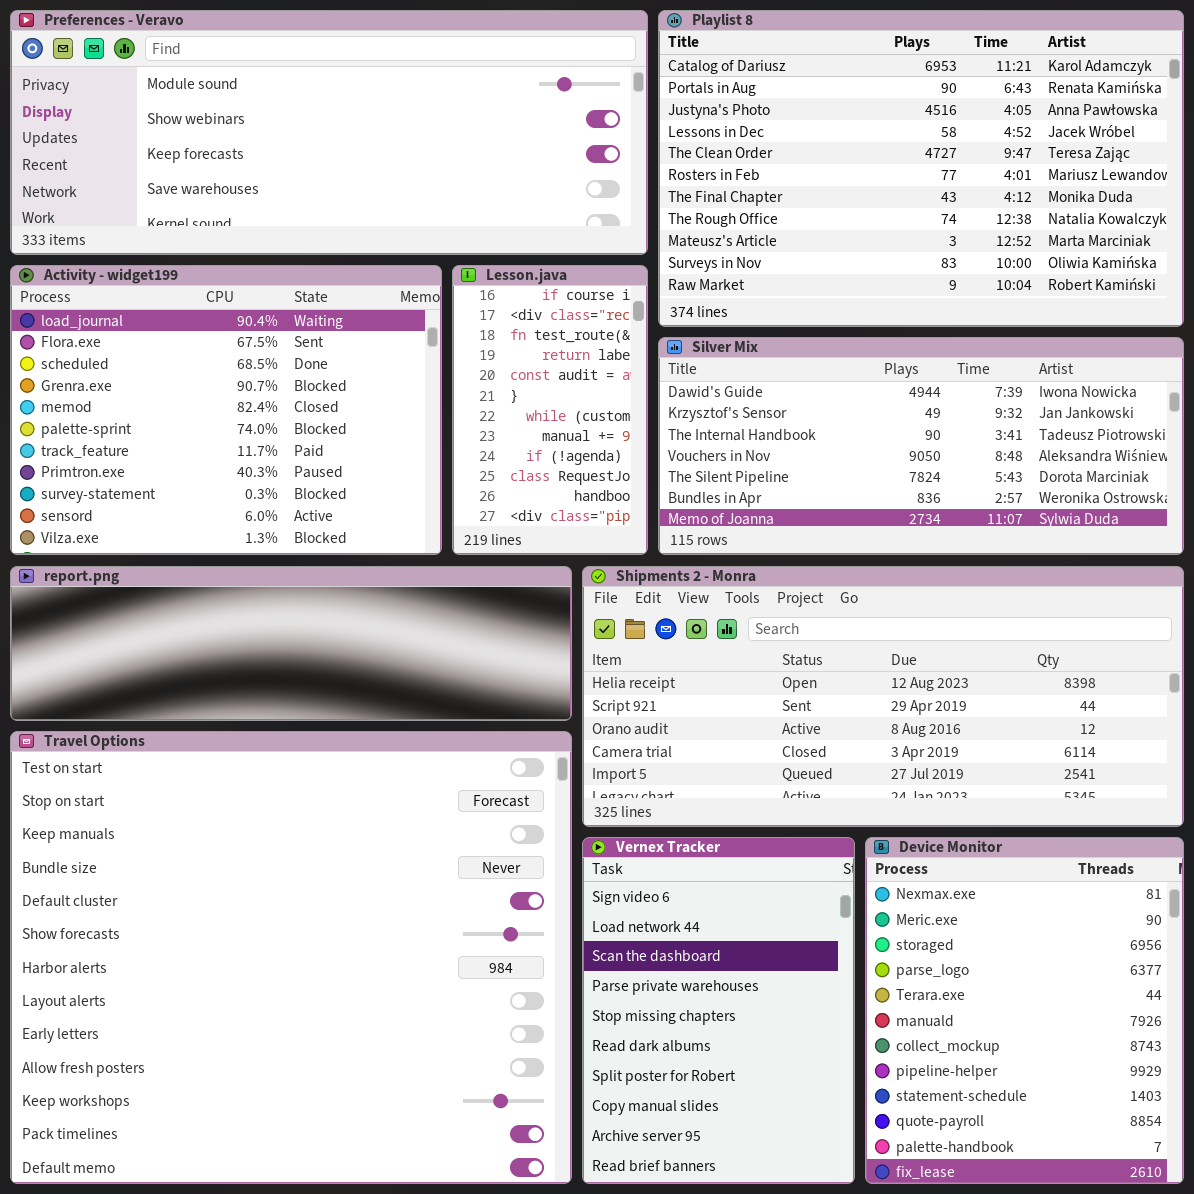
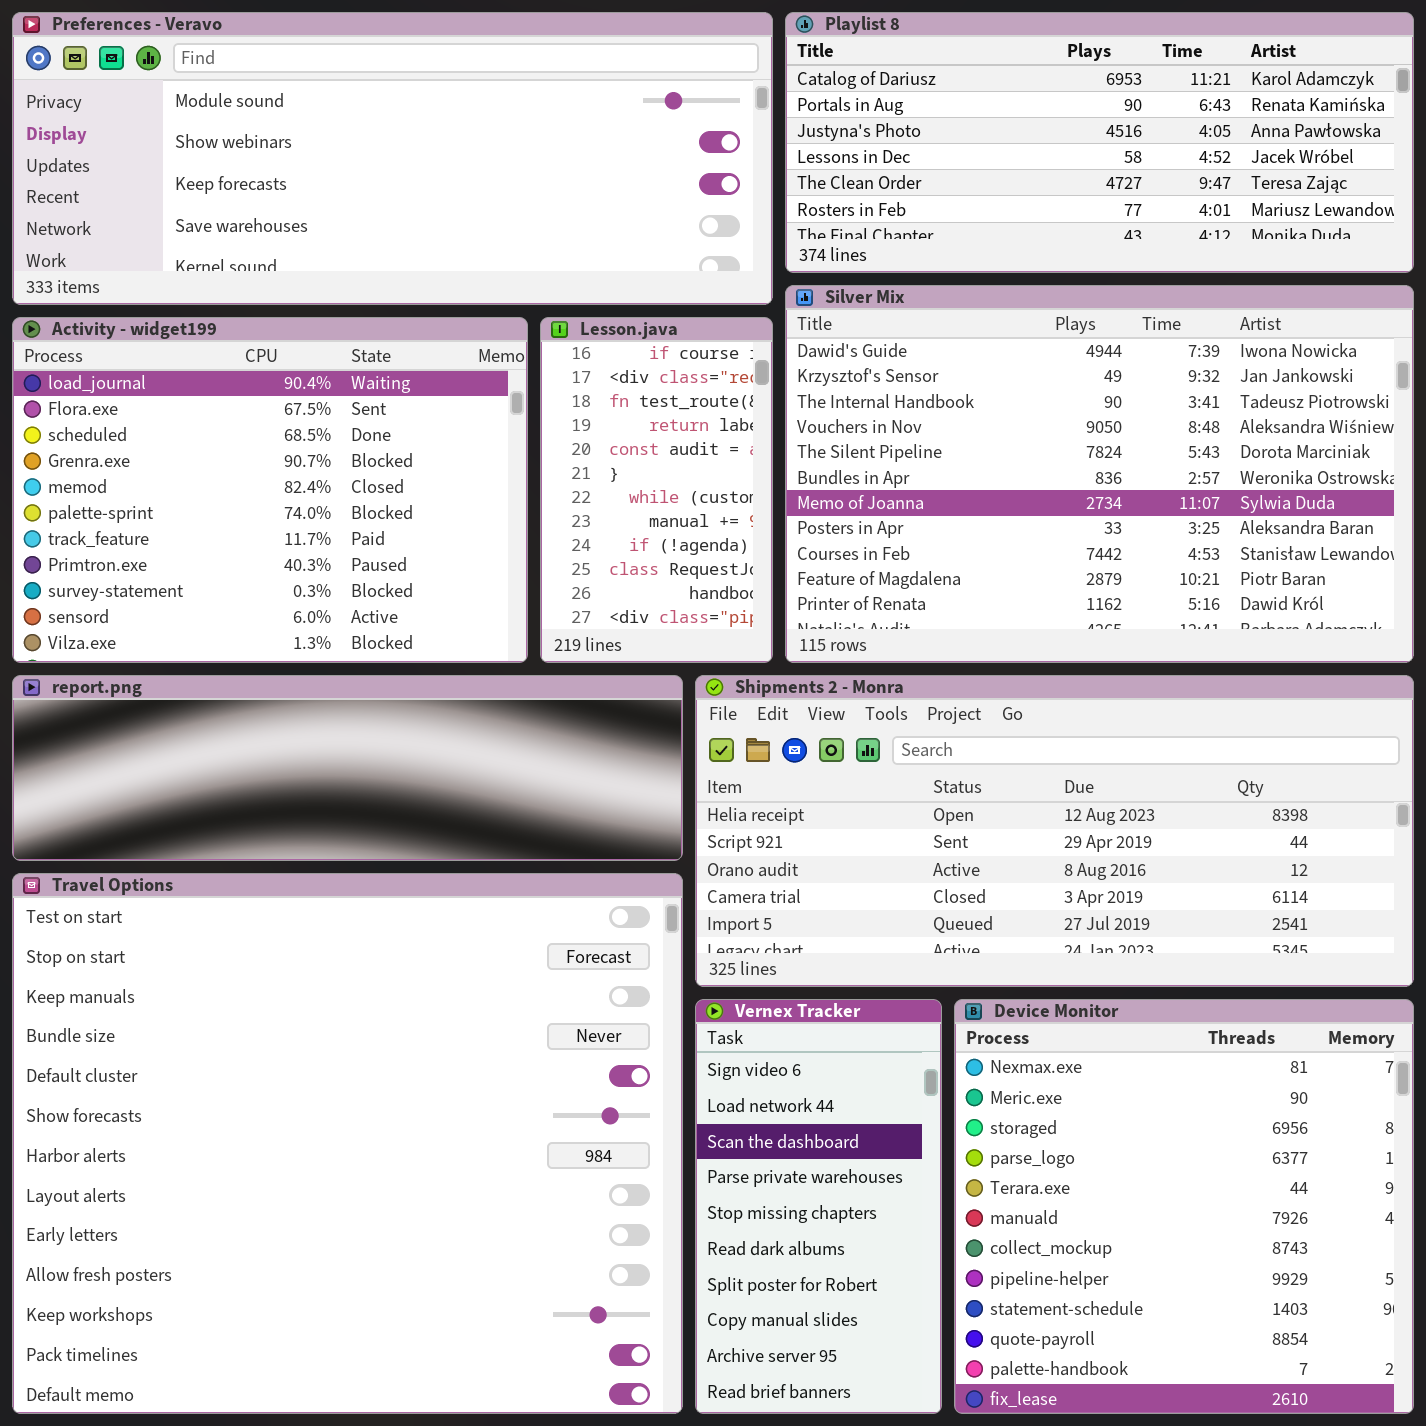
Playlist 8: [658,10,1184,327] -> [785,12,1414,273], resized
Silver Mix: [658,337,1184,555] -> [785,285,1414,663], resized
Vernex Tracker: [582,837,855,1184] -> [695,999,942,1414], resized
Device Monitor: [865,837,1184,1184] -> [954,999,1414,1414], resized

